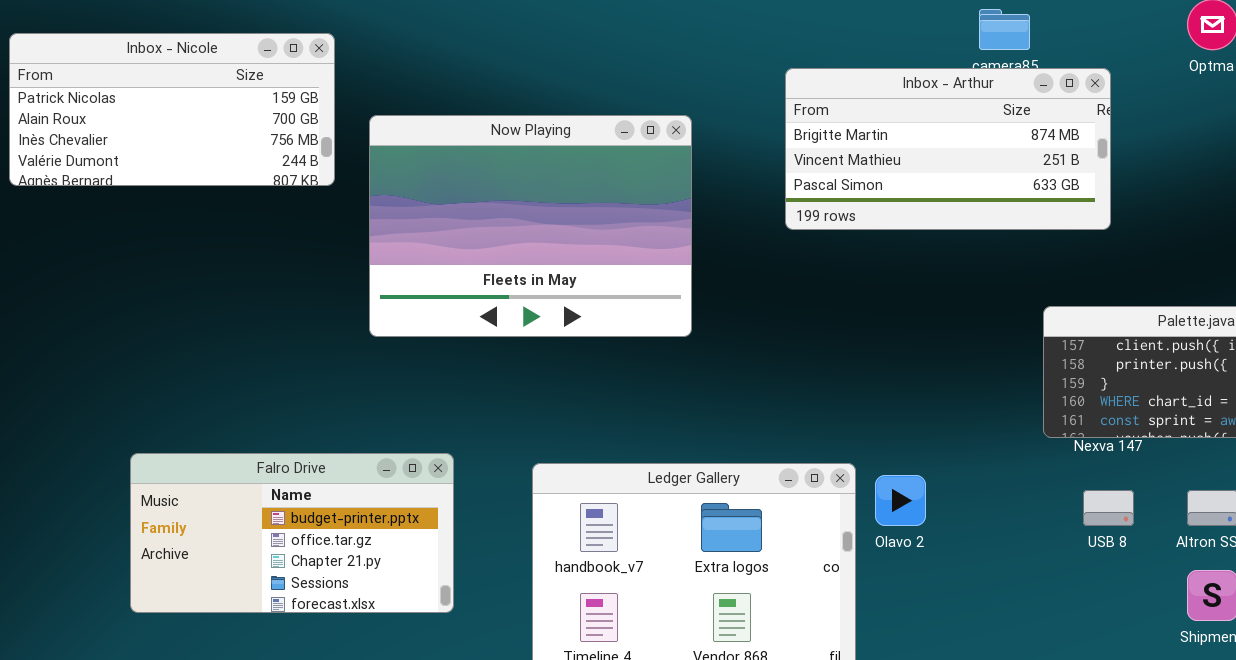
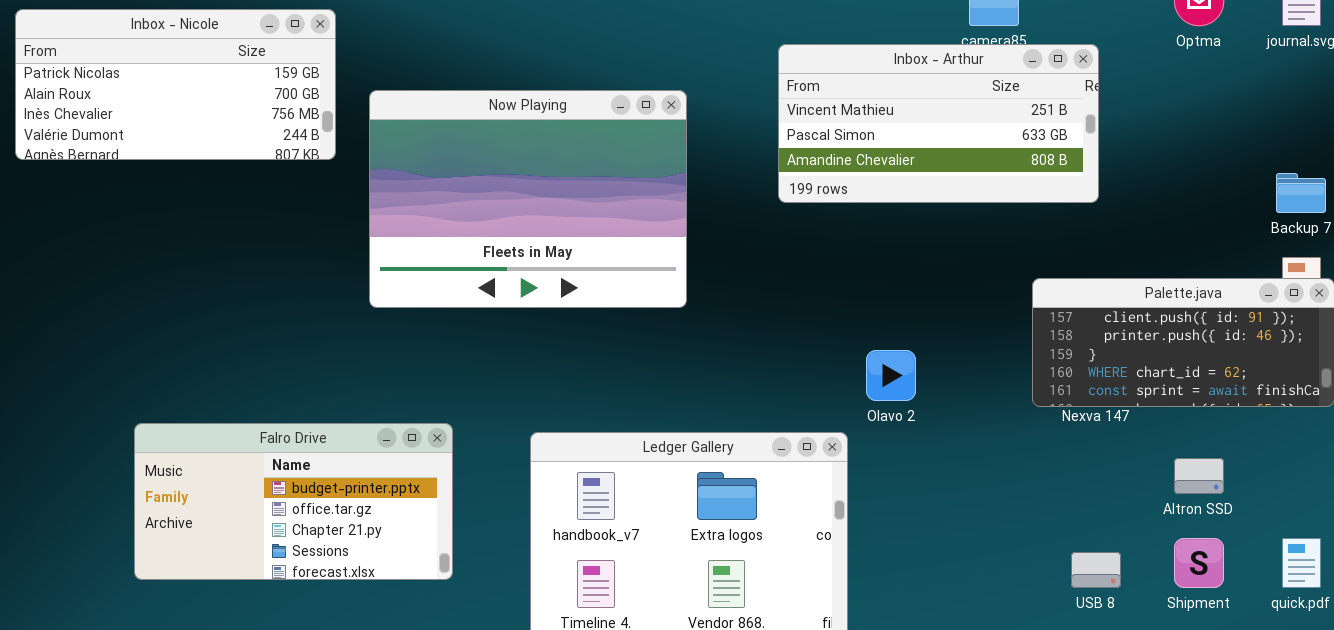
Inbox - Arthur: [785,68,1111,230] -> [778,44,1099,203], scrolled down 1 row
Olavo 2: [875,475,926,526] -> [866,350,916,401], moved
USB 8: [1083,490,1134,526] -> [1071,552,1121,588], moved

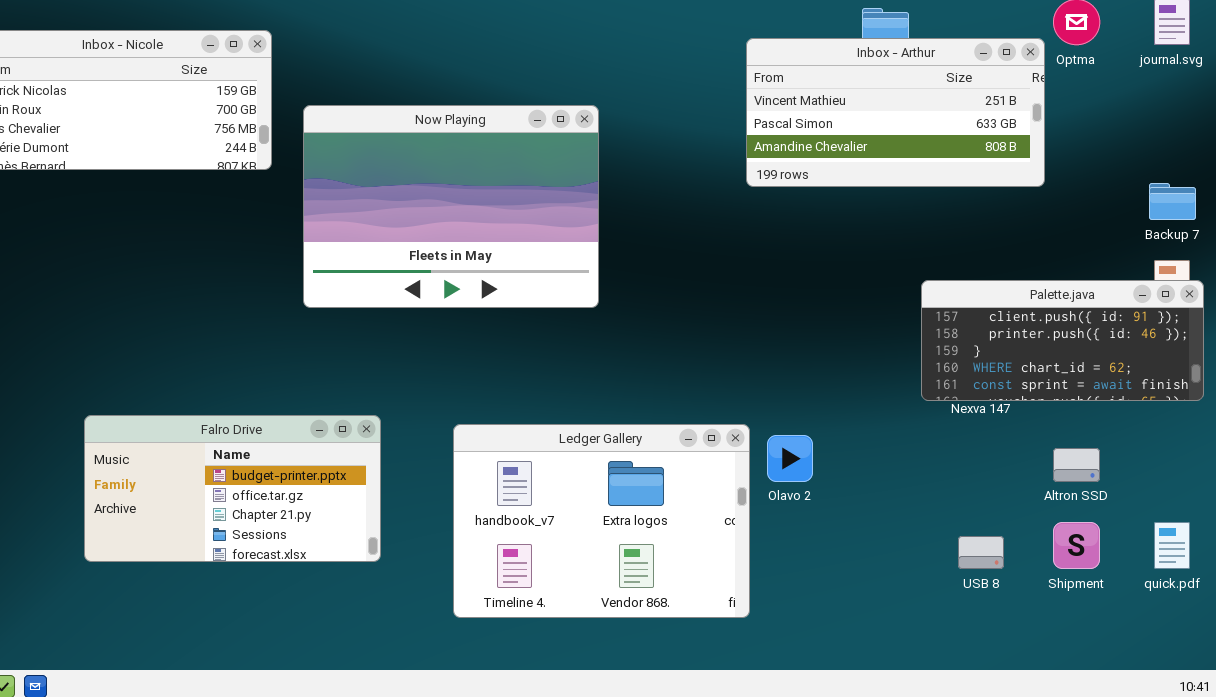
Inbox - Arthur: [778,44,1099,203] -> [746,38,1045,187], moved
Olavo 2: [866,350,916,401] -> [767,435,813,482], moved

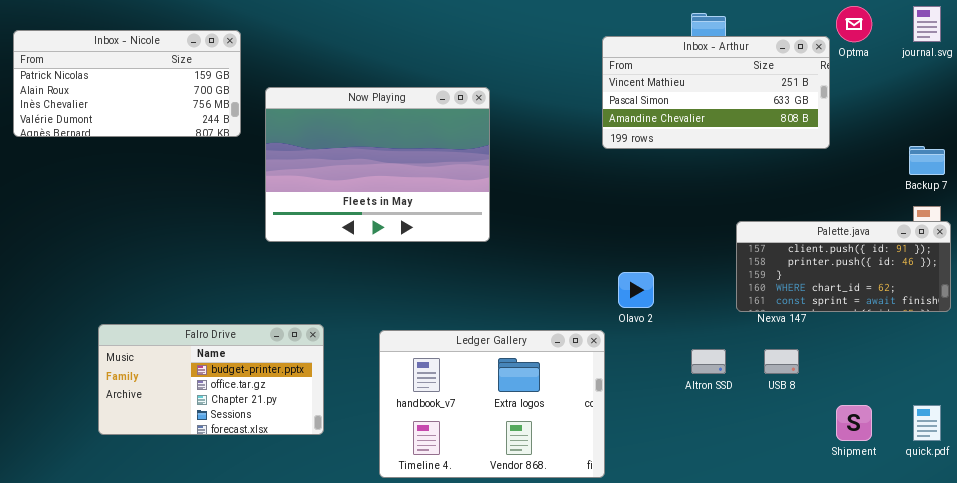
Olavo 2: [767,435,813,482] -> [618,272,654,308], moved
Altron SSD: [1053,448,1100,482] -> [691,349,726,374], moved
USB 8: [958,536,1004,569] -> [764,349,799,374], moved

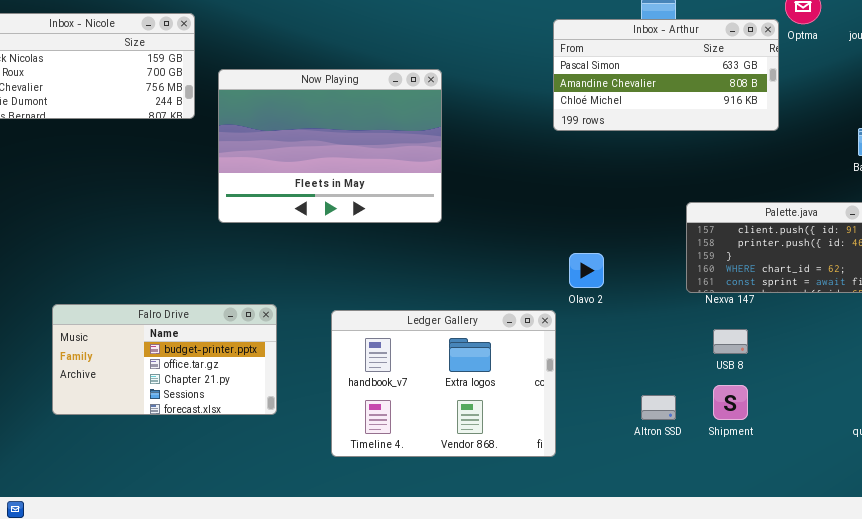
Inbox - Arthur: [602,36,830,149] -> [553,19,779,131], scrolled down 1 row
Altron SSD: [691,349,726,374] -> [641,395,676,420], moved
Shipment: [836,405,872,441] -> [713,385,748,420], moved

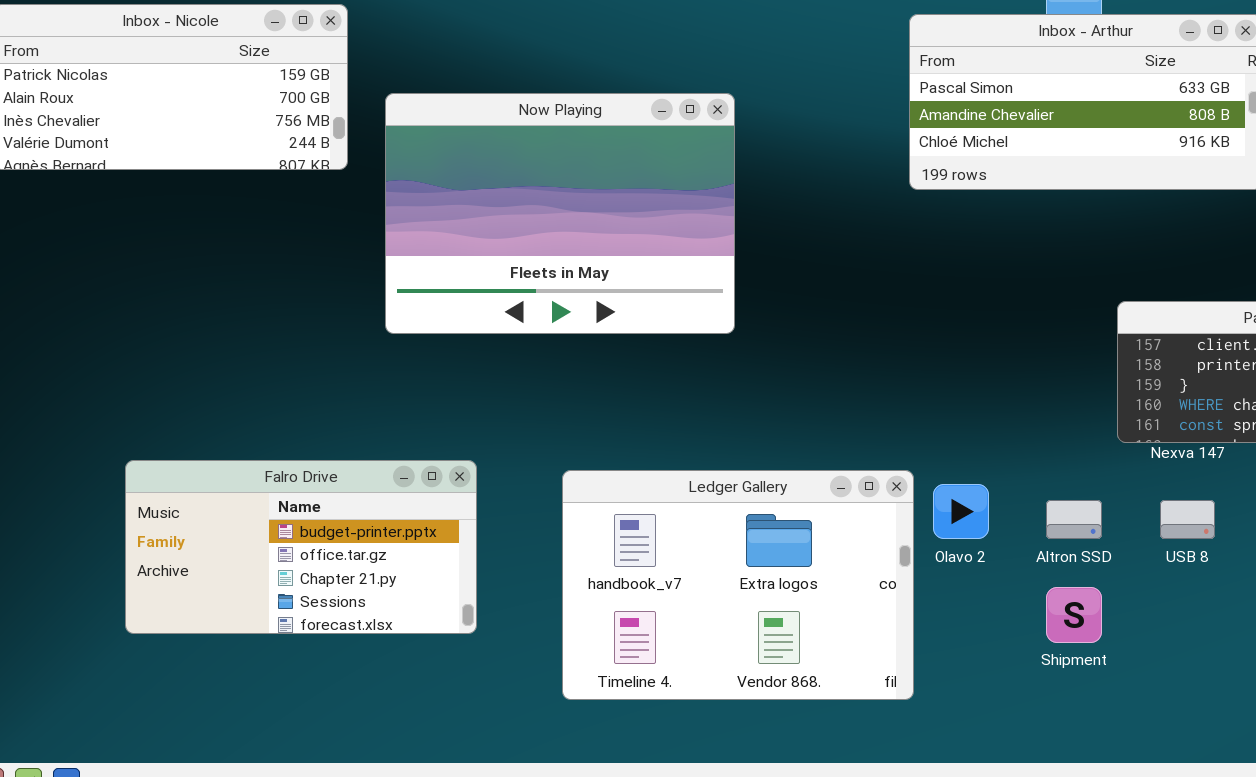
Olavo 2: [569,253,604,288] -> [933,484,989,539], moved
Shipment: [713,385,748,420] -> [1046,587,1102,643], moved
Altron SSD: [641,395,676,420] -> [1046,500,1102,539], moved

